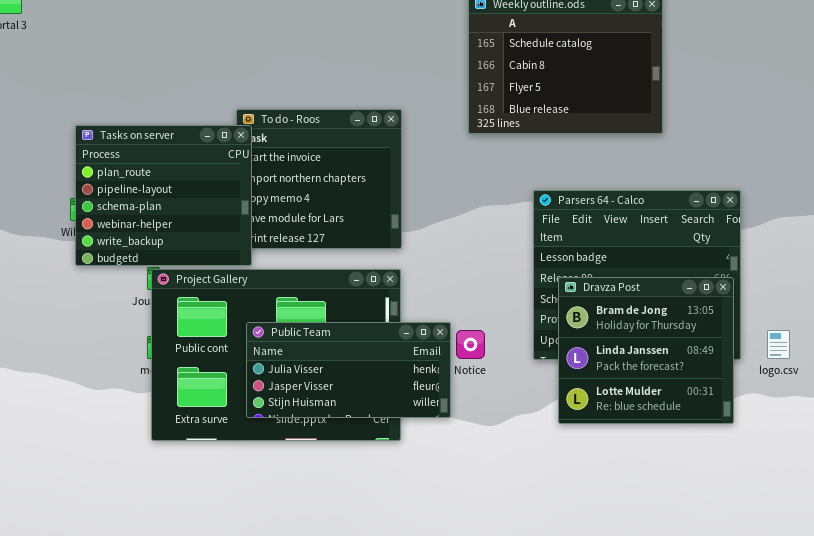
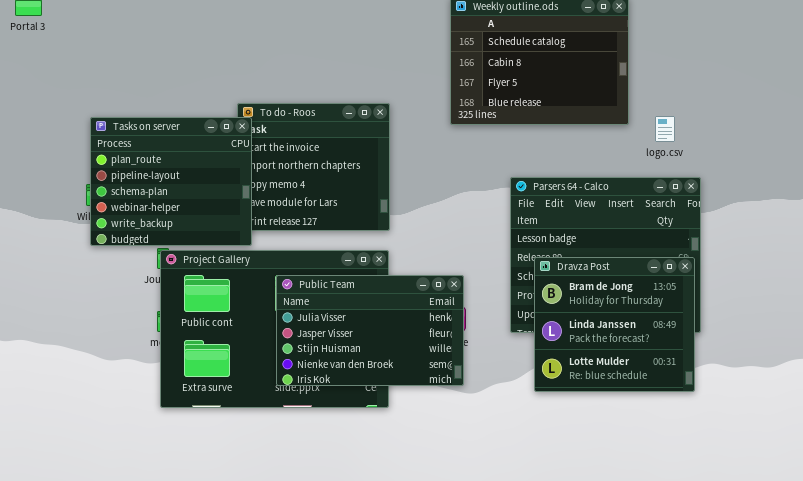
Public Team: [246,322,451,418] -> [276,275,464,386], moved, resized
logo.csv: [767,330,790,359] -> [655,116,675,142], moved

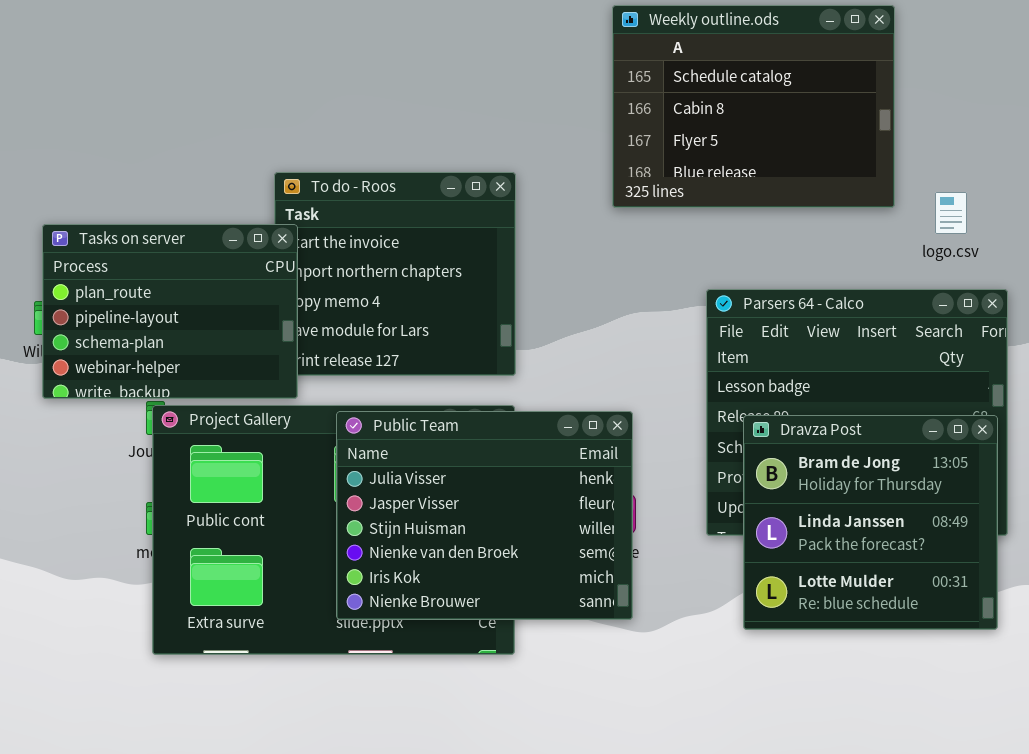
Tasks on server: [90,117,252,246] -> [42,224,298,399], resized
Public Team: [276,275,464,386] -> [336,411,633,620], resized

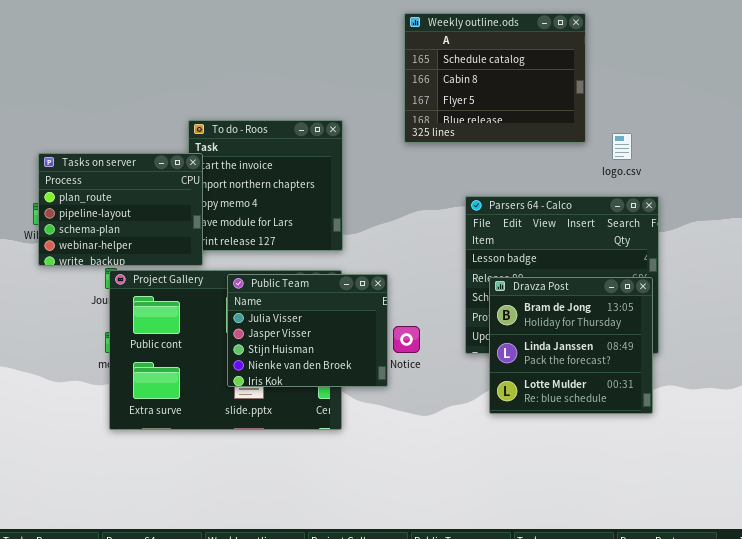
Public Team: [336,411,633,620] -> [227,274,388,387], resized

